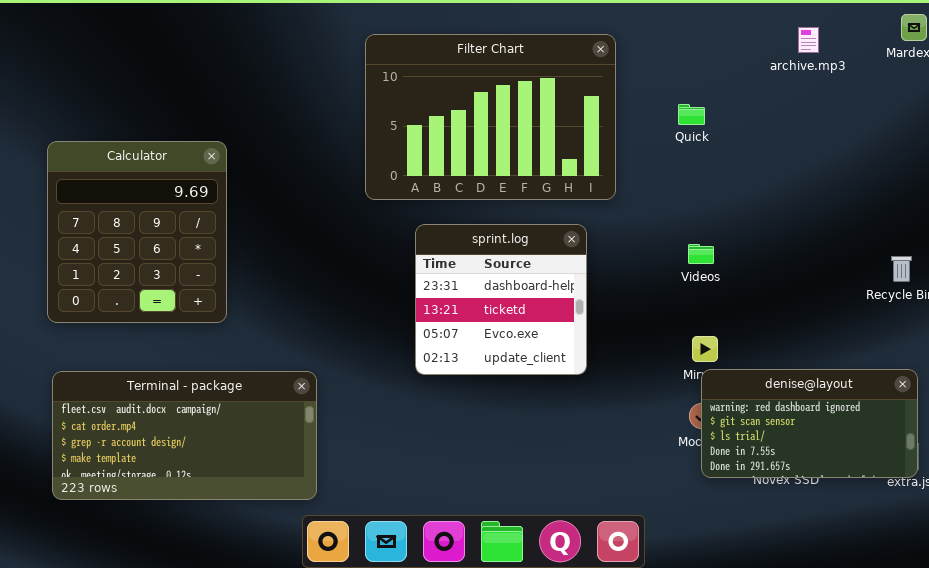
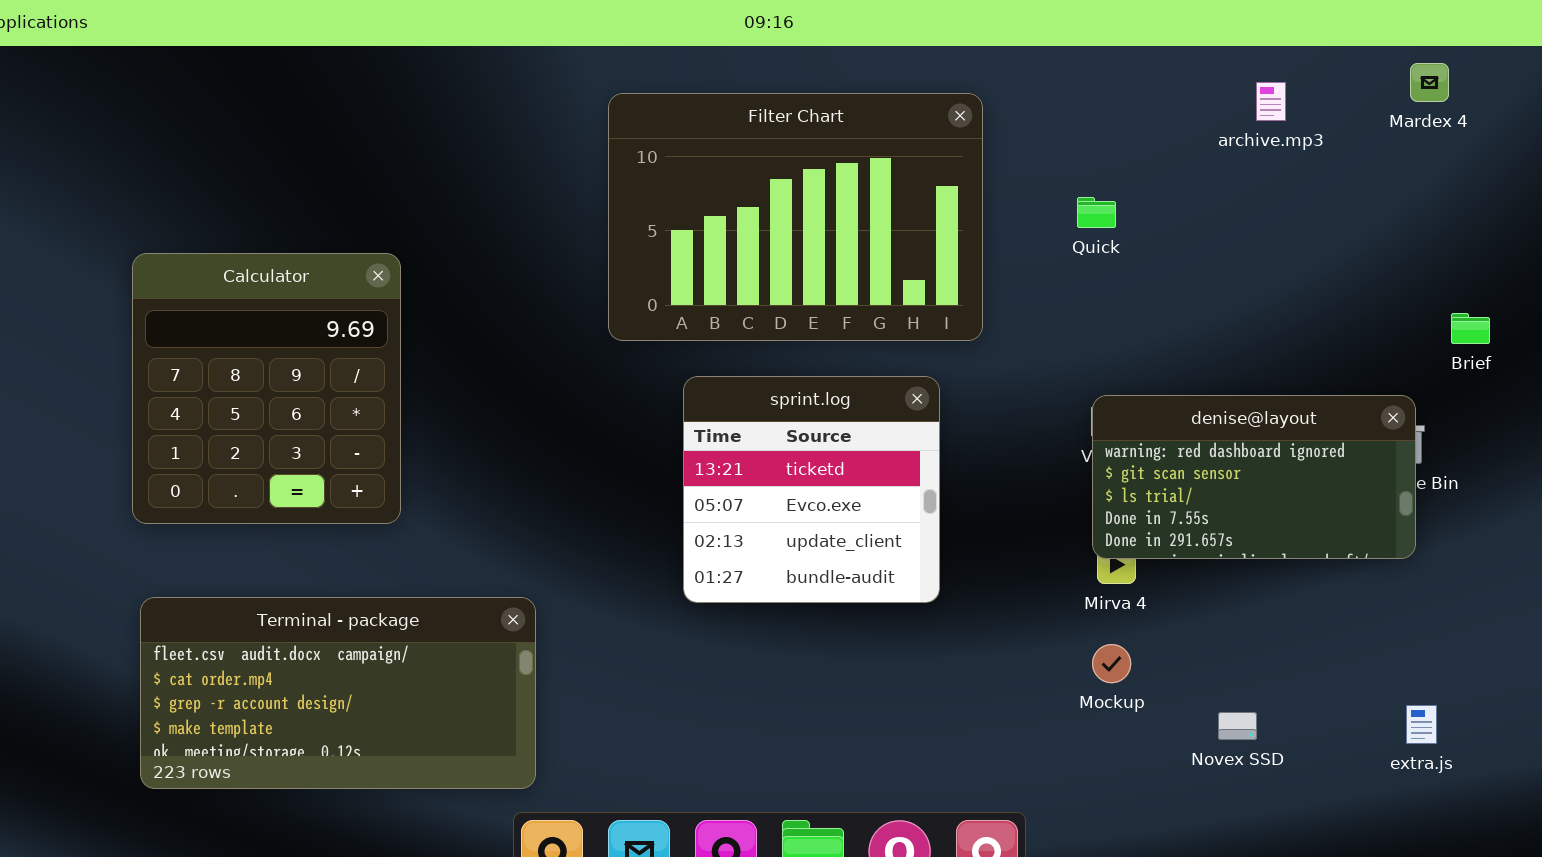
sprint.log: [415,224,587,375] -> [683,376,940,603], scrolled down 1 row
denise@layout: [701,369,918,478] -> [1092,395,1416,559], moved

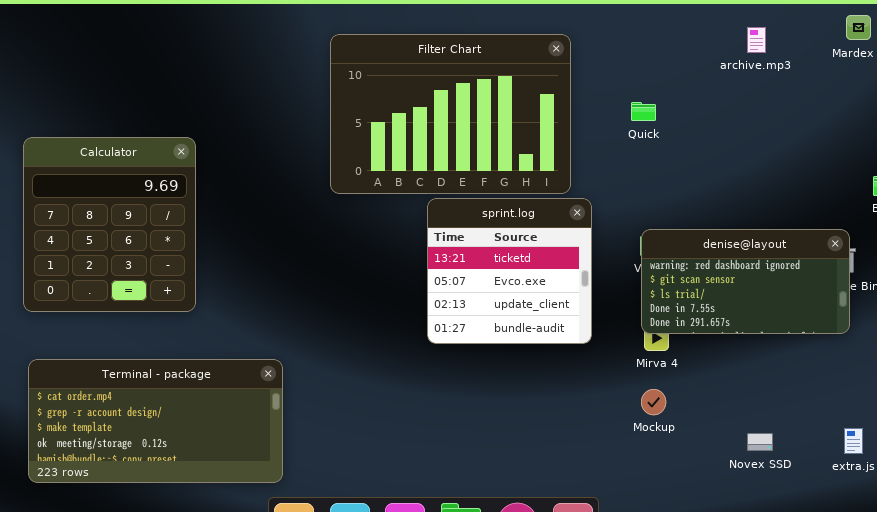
sprint.log: [683,376,940,603] -> [427,198,592,344], moved
Terminal - package: [140,597,536,789] -> [28,359,283,483], scrolled down 1 row
Novex SSD: [1218,712,1257,740] -> [747,433,773,451], moved

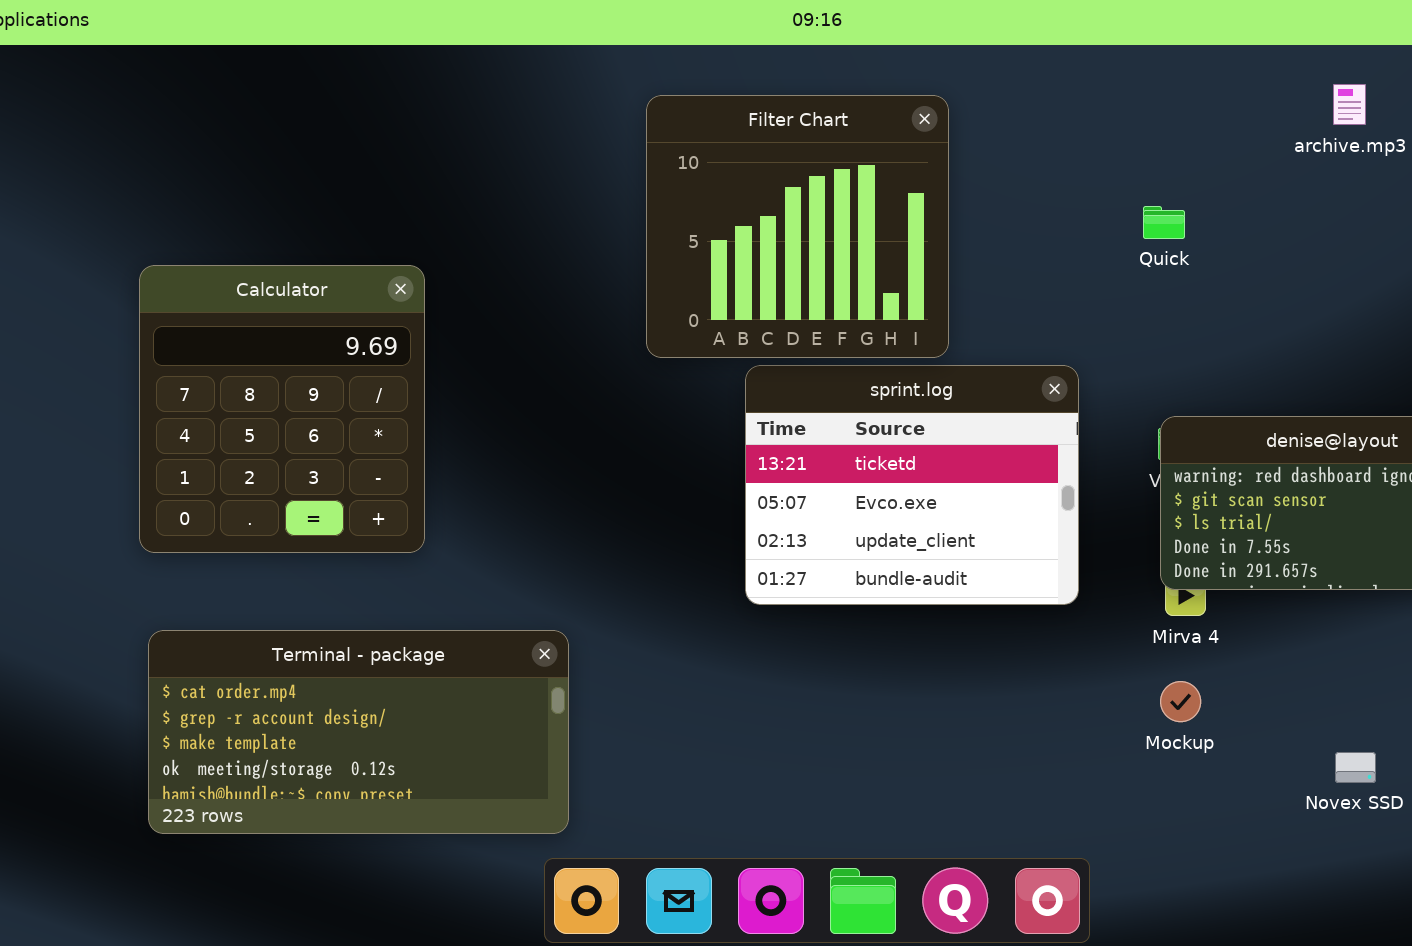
Filter Chart: [330,34,571,194] -> [646,95,949,358], resized
sprint.log: [427,198,592,344] -> [745,365,1079,605], resized

